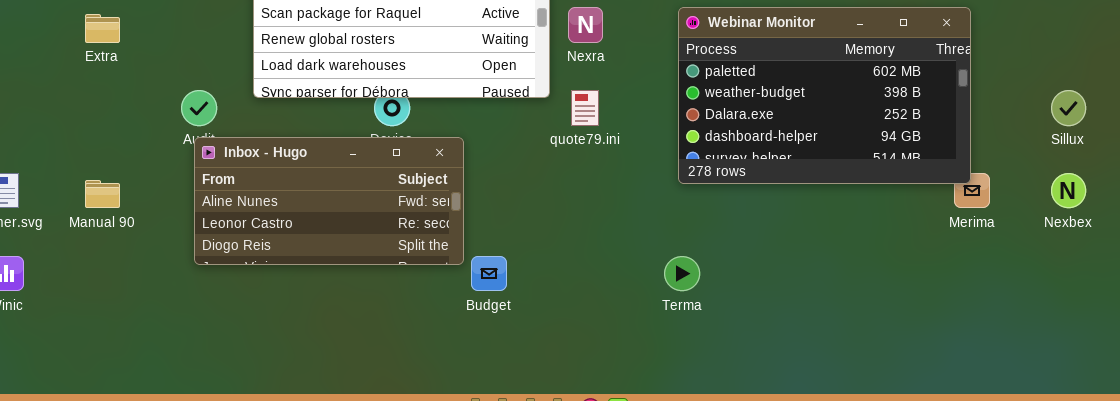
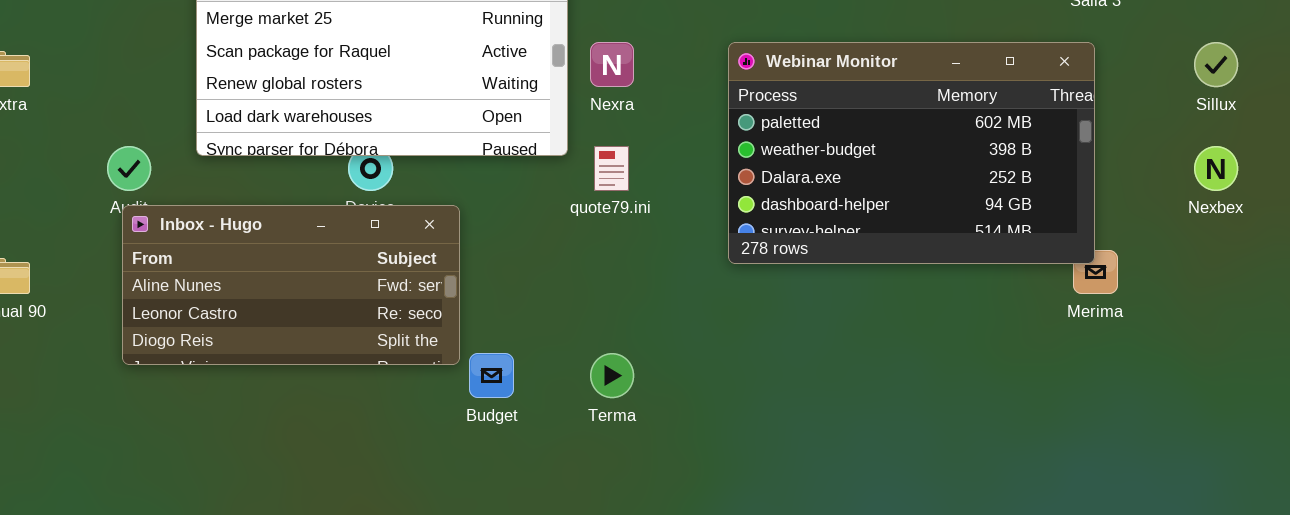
Sillux: [1051,90,1086,126] -> [1194,42,1238,87], moved
Nexbex: [1051,173,1086,208] -> [1194,146,1238,191], moved
Terma: [664,256,700,291] -> [590,353,634,398], moved

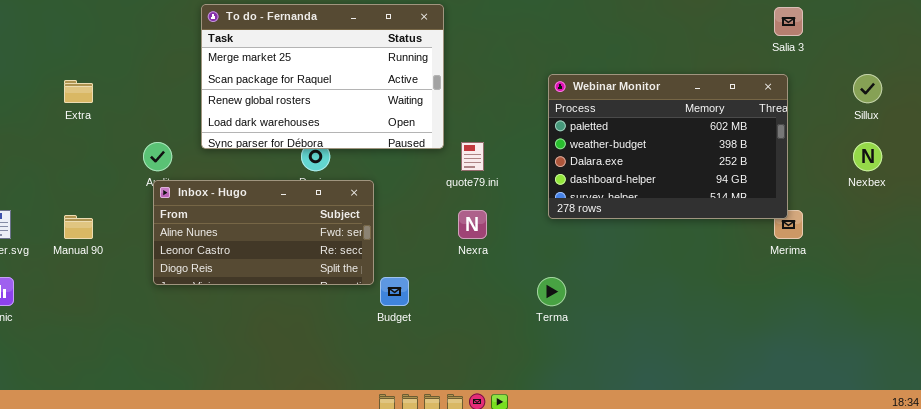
Nexra: [590,42,634,87] -> [458,210,487,239], moved
Terma: [590,353,634,398] -> [537,277,566,306], moved

